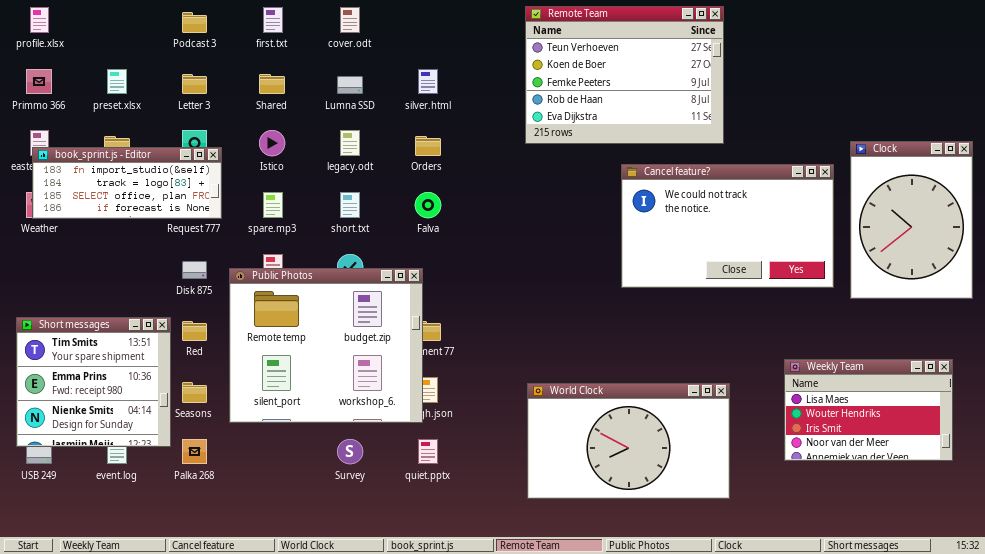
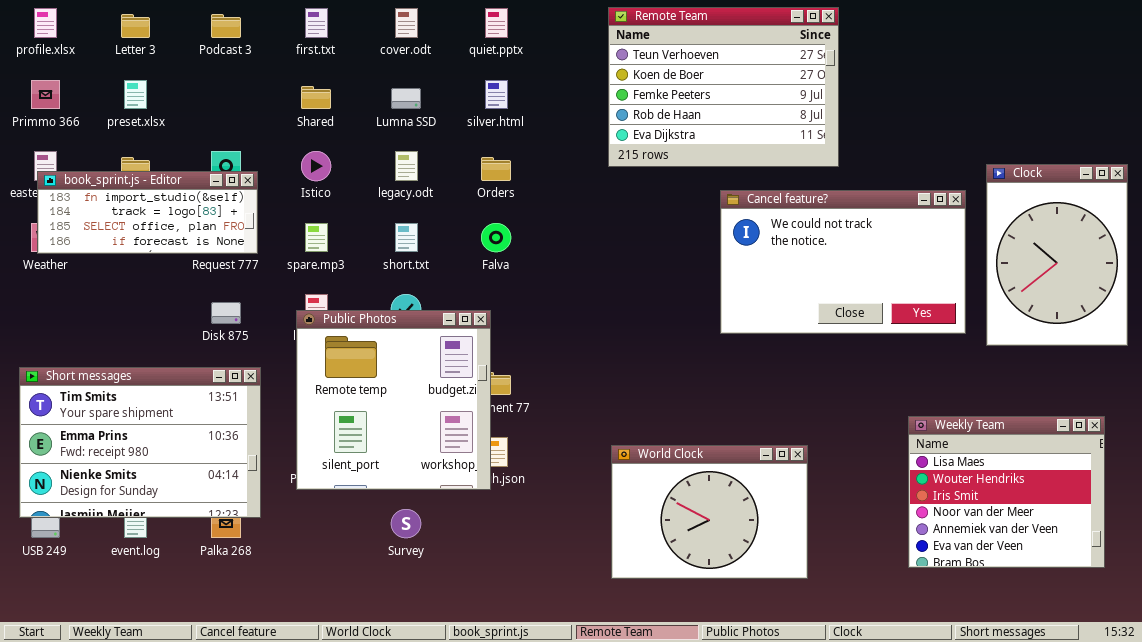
Letter 3: [182,74,207,94] -> [121,14,150,38], moved
Public Photos: [229,268,423,423] -> [296,310,491,490], resized
Short messages: [16,317,171,447] -> [19,367,261,518], resized
Weekly Team: [784,359,953,461] -> [908,416,1105,568], resized
World Clock: [527,383,730,499] -> [611,445,808,579], resized
quiet.pptx: [418,439,438,464] -> [485,8,508,38], moved

